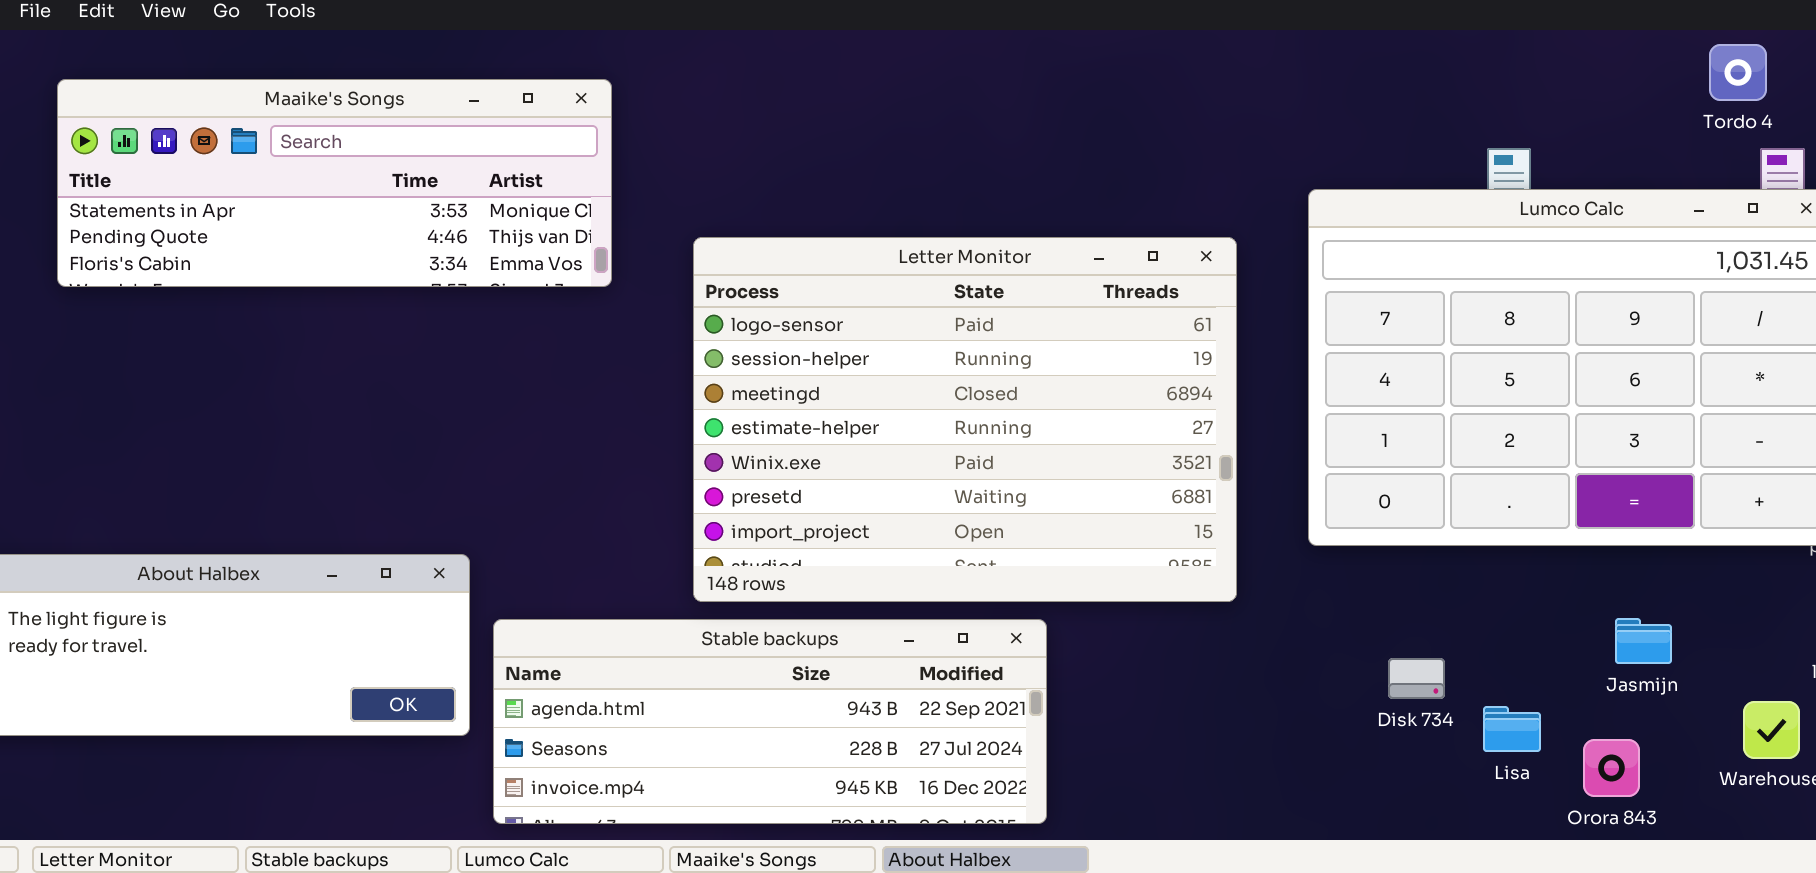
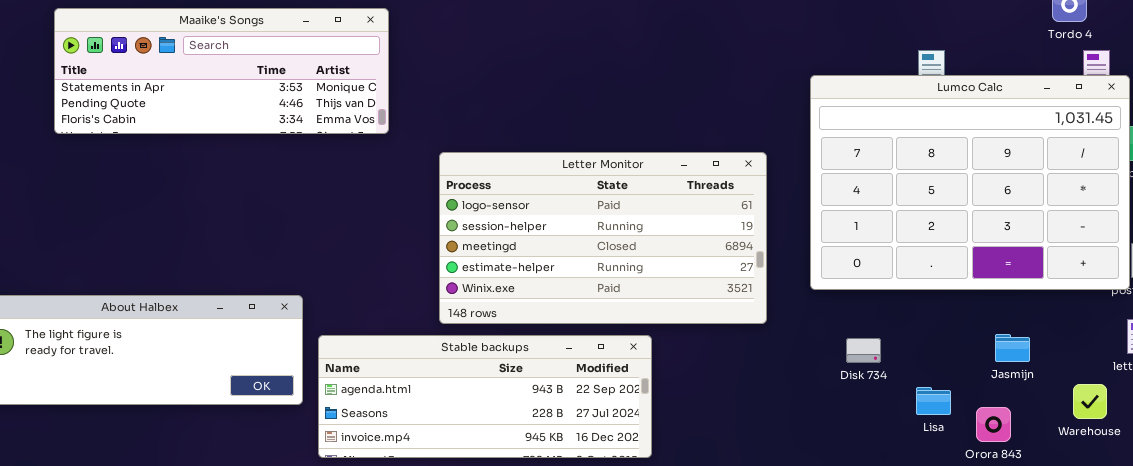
Letter Monitor: [693,237,1237,602] -> [439,152,767,324], resized
Disk 734: [1388,658,1445,699] -> [846,338,881,363], moved

